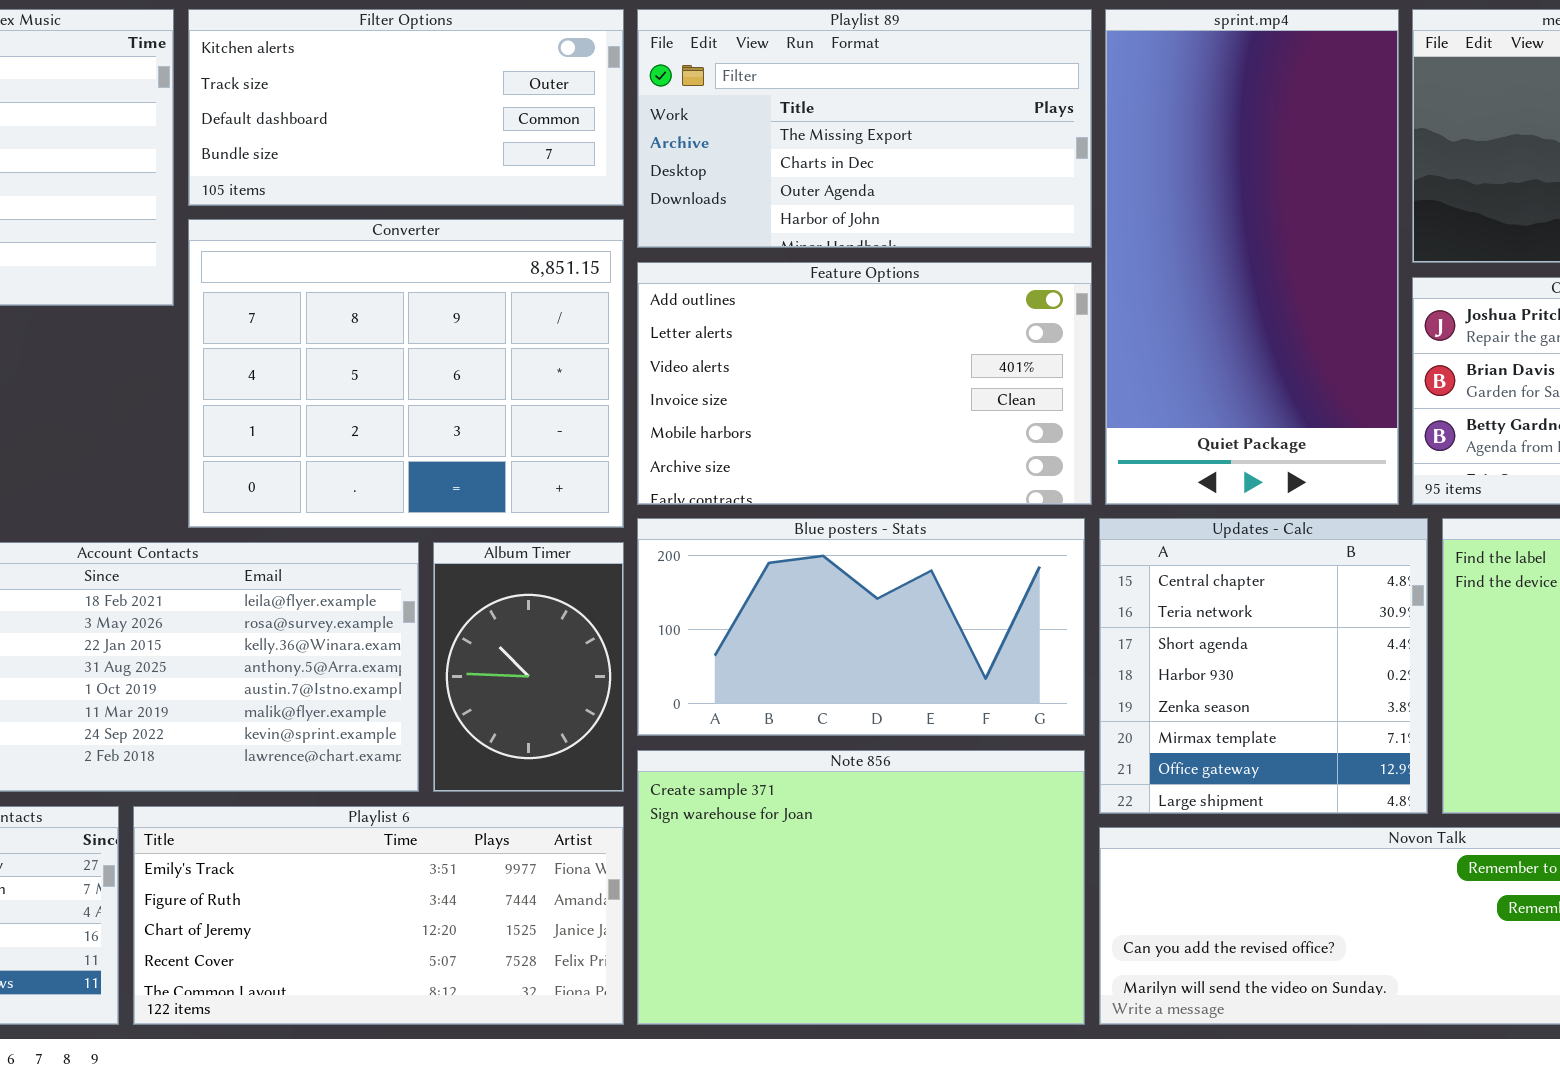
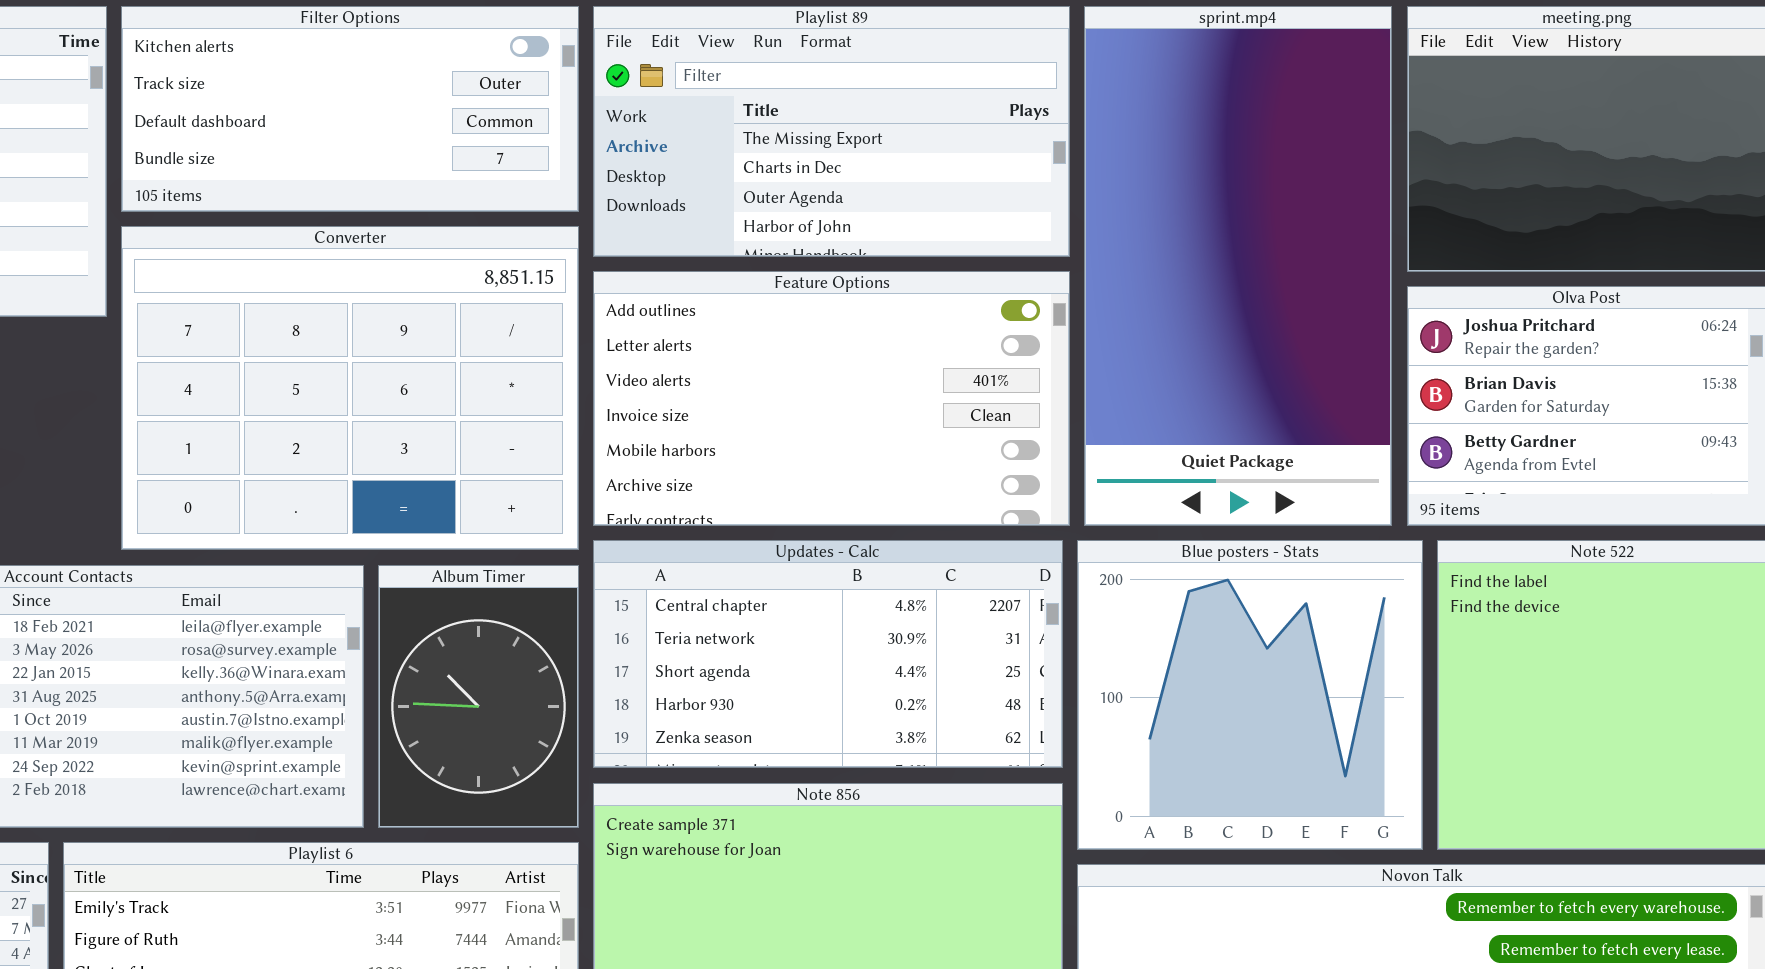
Blue posters - Stats: [637,518,1085,736] -> [1077,540,1423,850], moved, resized
Updates - Calc: [1099,518,1428,814] -> [593,540,1063,768], moved, resized

